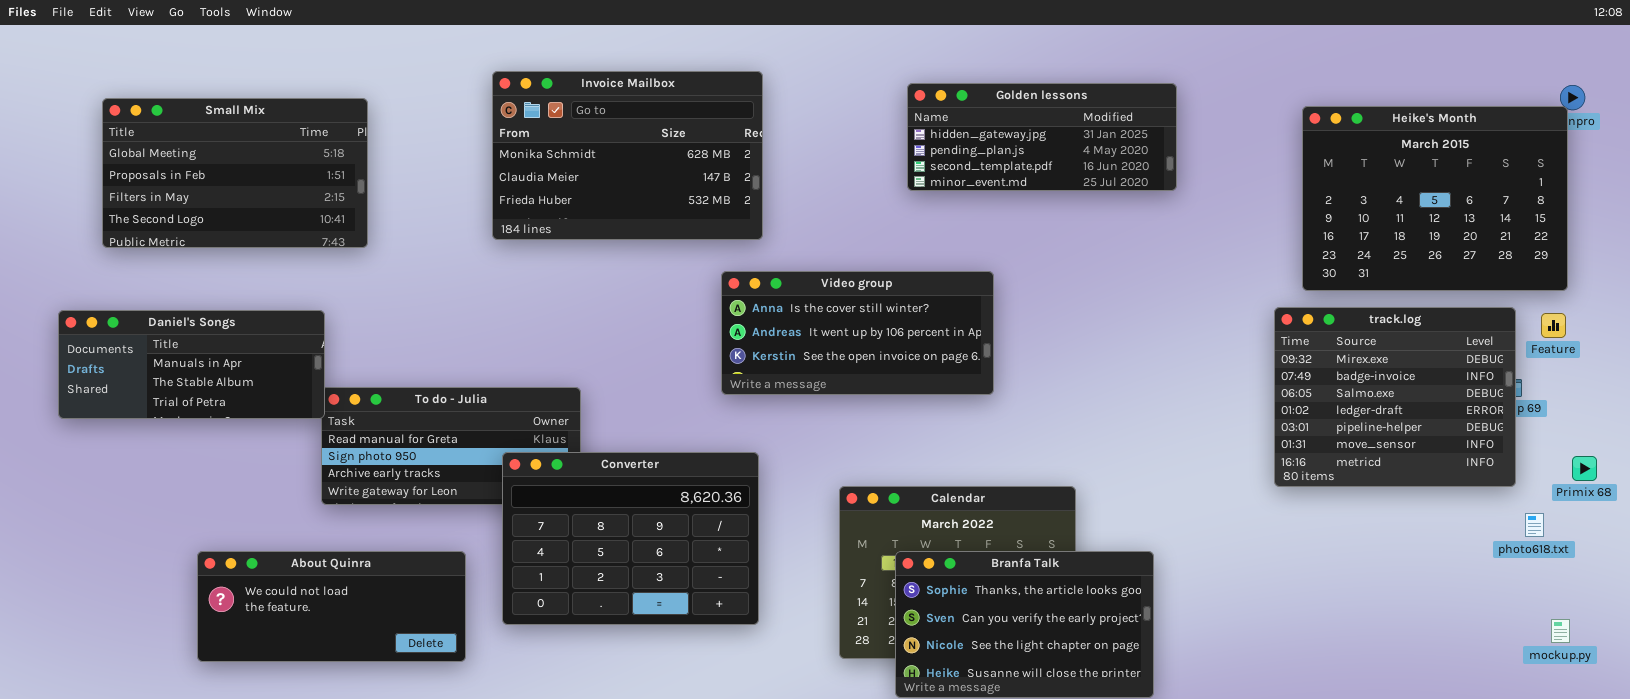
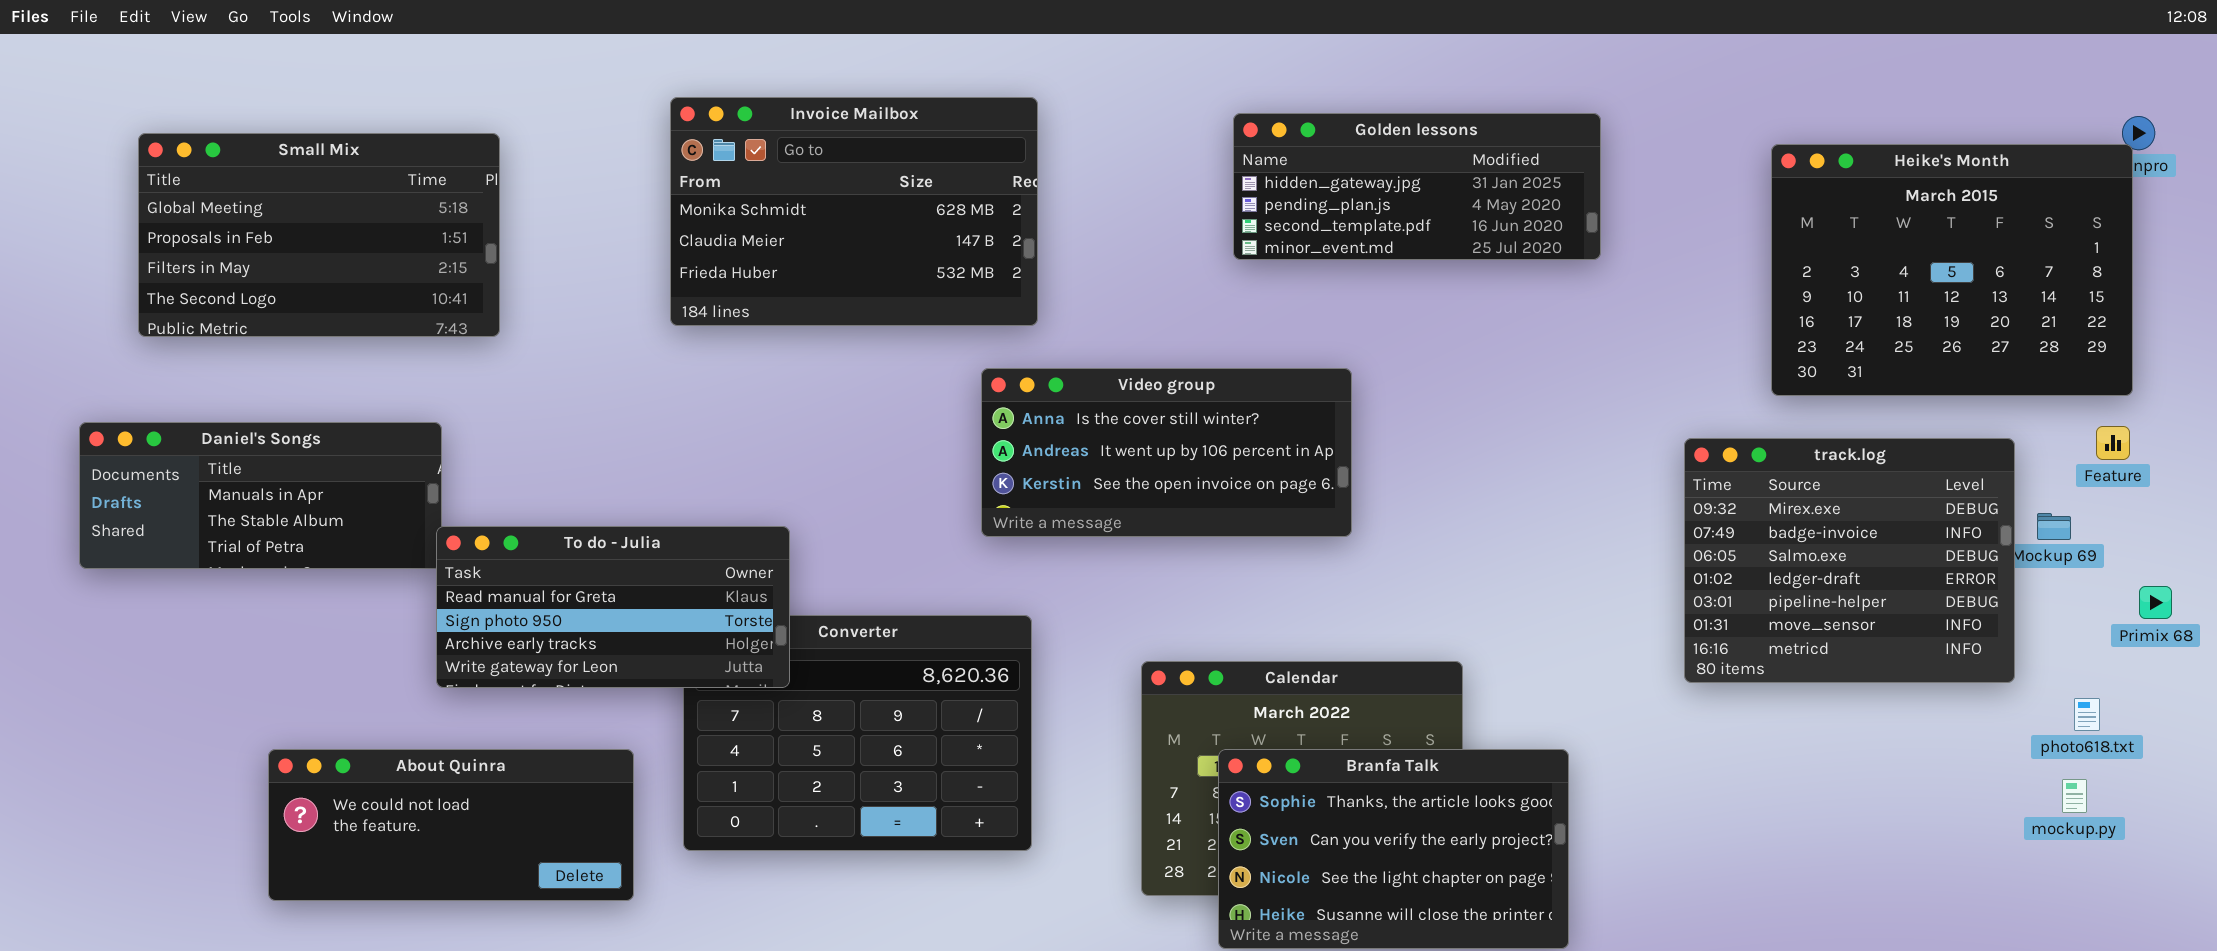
track.log: [1274,307,1516,487] -> [1684,438,2015,683], moved
To do - Julia: [321,387,581,505] -> [436,526,790,688], raised
Primix 68: [1572,456,1597,481] -> [2139,586,2172,619], moved
mockup.py: [1551,619,1570,643] -> [2062,779,2087,813], moved

